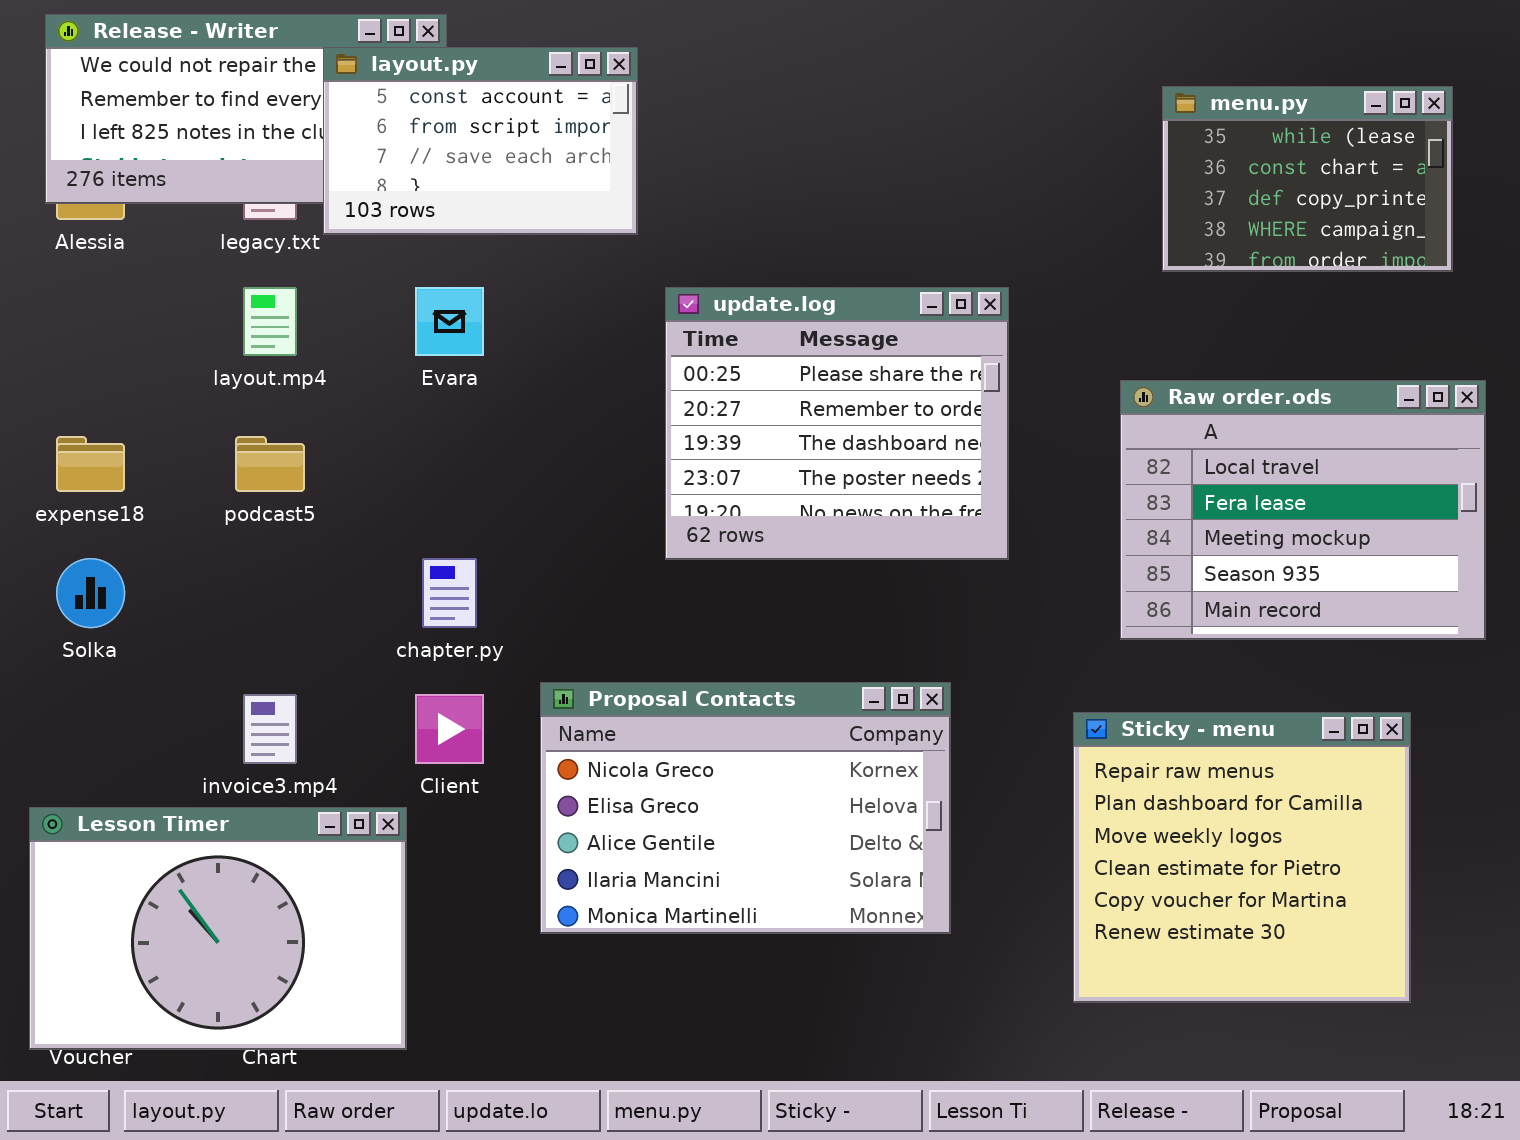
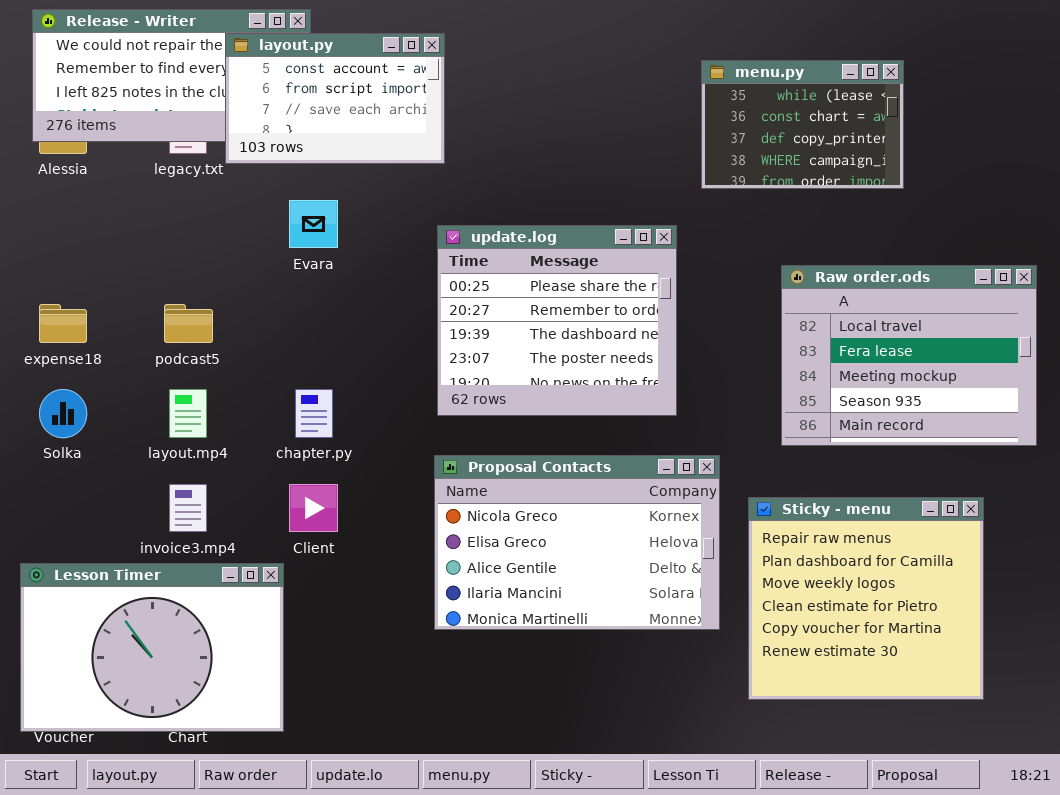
menu.py: [1162,86,1453,272] -> [701,60,904,189], moved
layout.mp4: [243,287,297,356] -> [169,389,207,438], moved
update.log: [665,287,1009,560] -> [437,225,677,416], moved
Proposal Contacts: [540,682,951,934] -> [434,455,720,630], moved

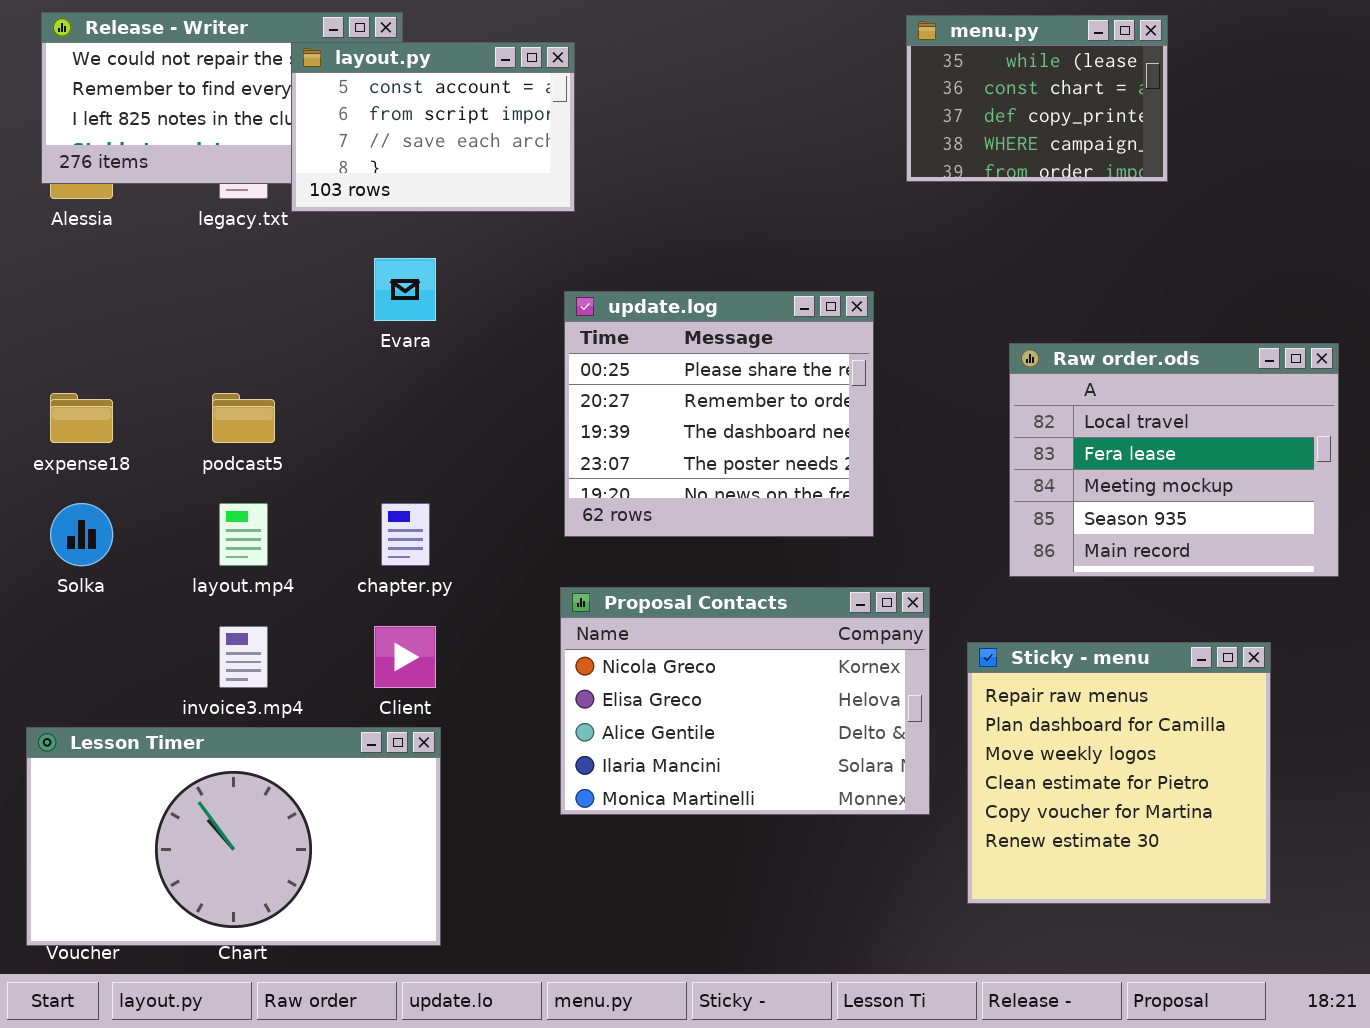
menu.py: [701,60,904,189] -> [906,15,1168,182], moved
Lesson Timer: [20,563,284,732] -> [26,727,441,946], resized

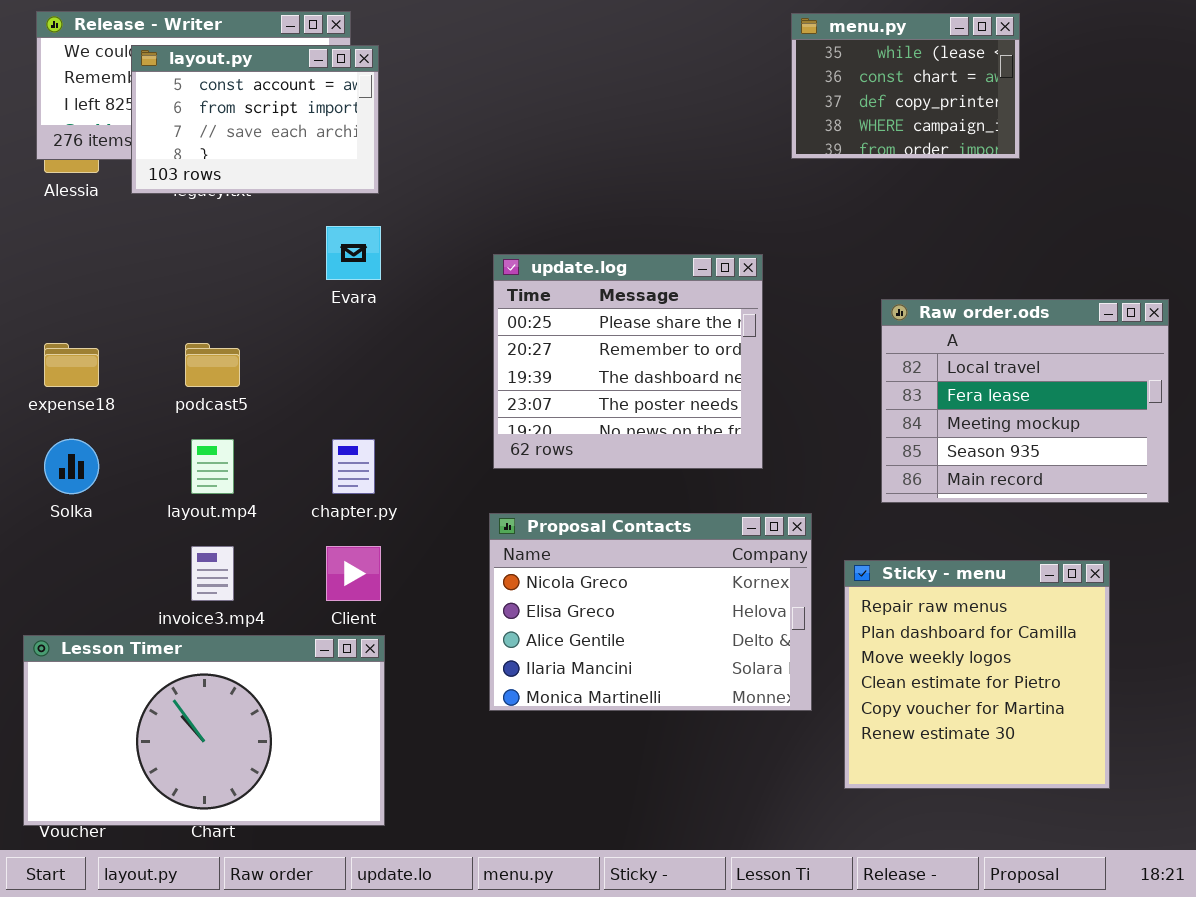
layout.py: [291,42,575,212] -> [131,45,379,194], moved

